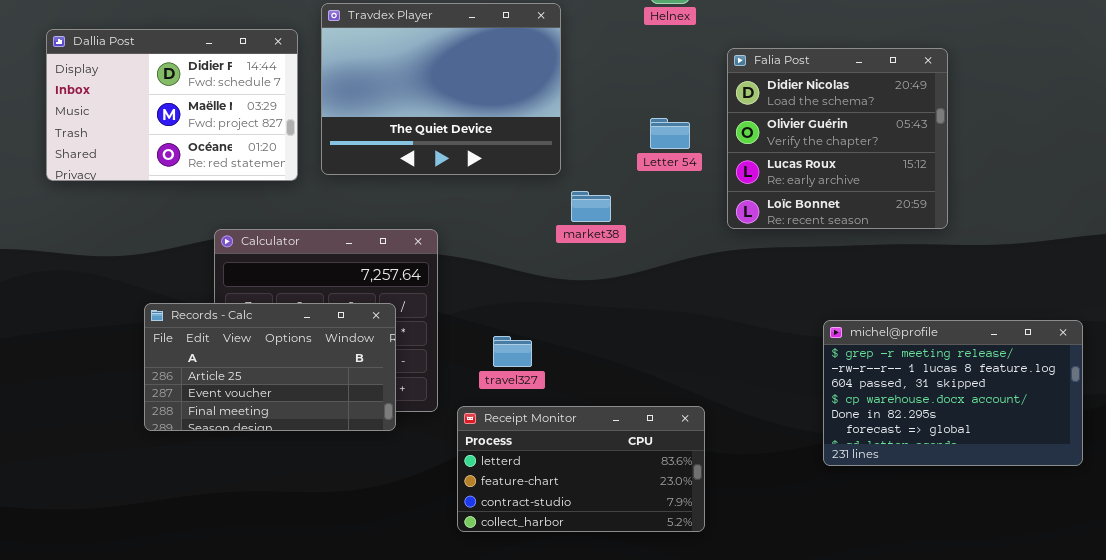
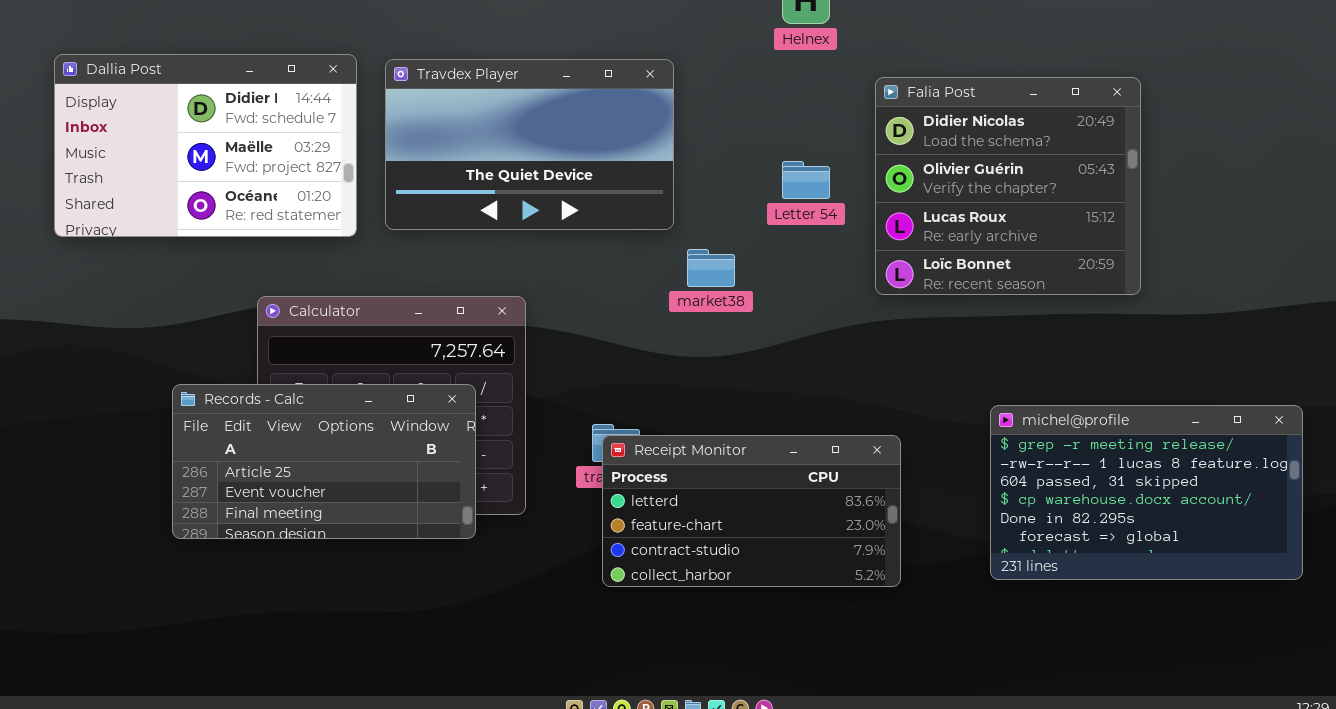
Travdex Player: [321,3,561,175] -> [385,59,674,230], resized
Receipt Monitor: [457,406,705,532] -> [602,435,901,587], moved

